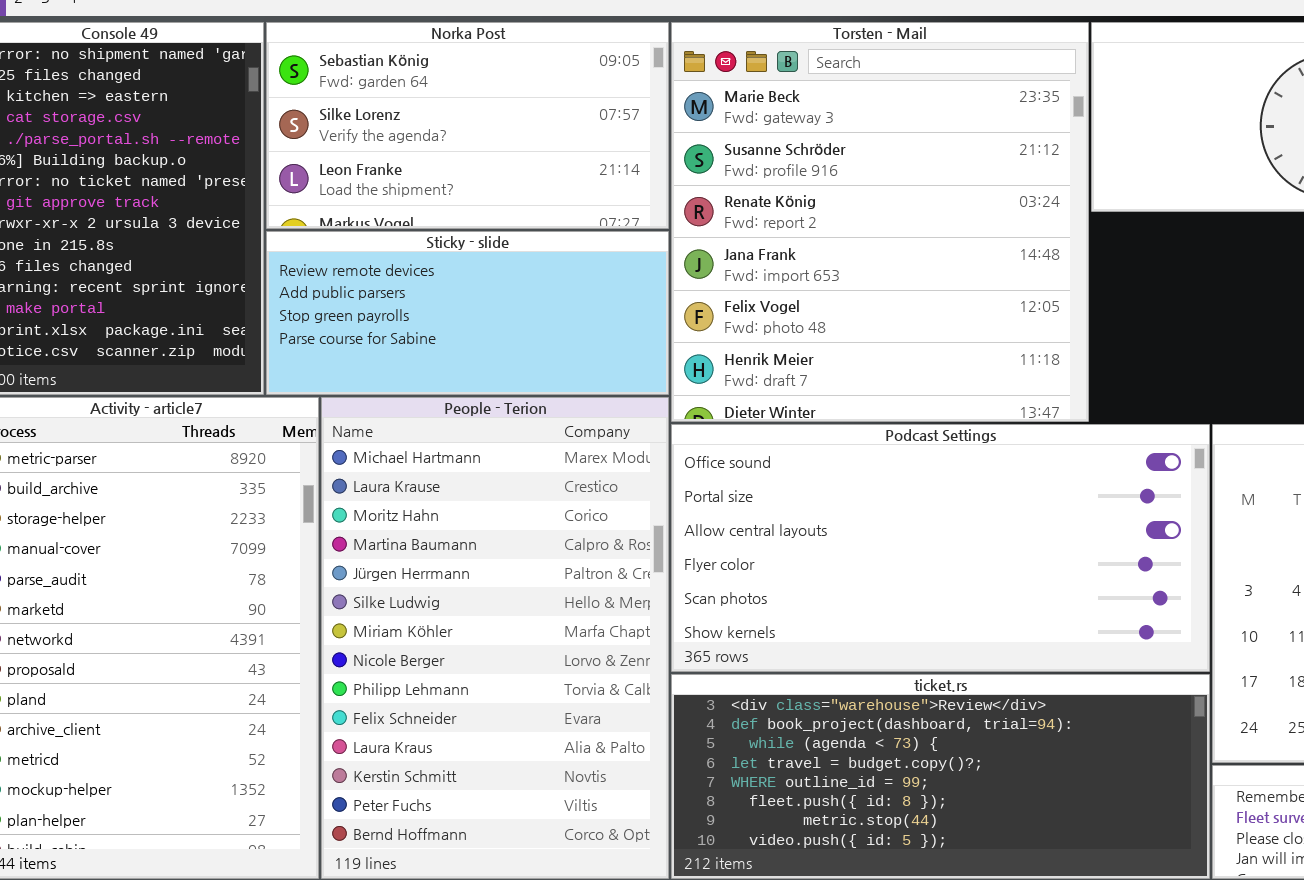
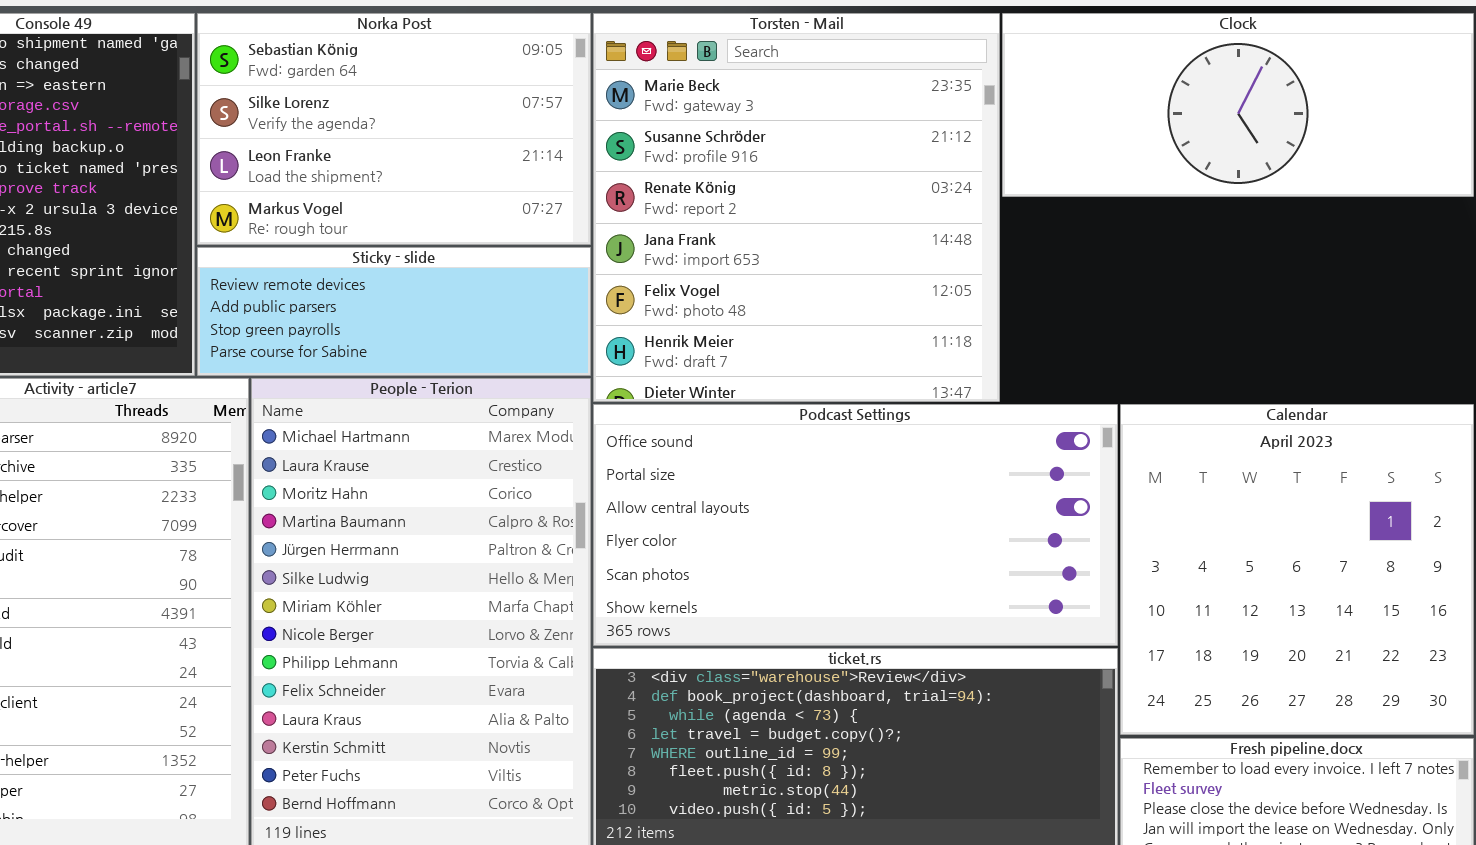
Norka Post: [266,22,669,229] -> [197,13,591,245], resized
Sticky - slide: [266,231,669,395] -> [197,247,591,376], resized

